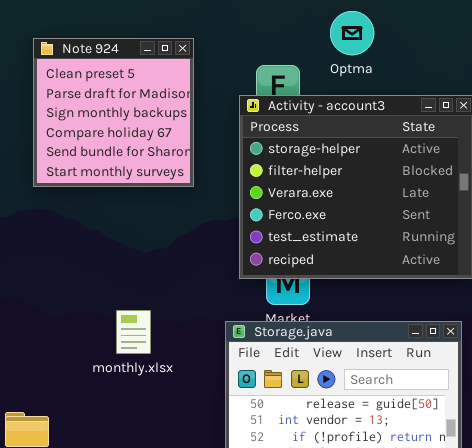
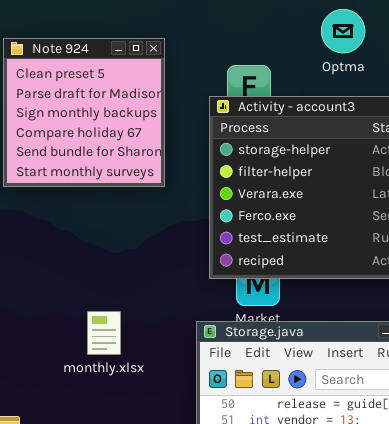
Optma: [330,11,374,55] -> [321,9,365,53], moved

